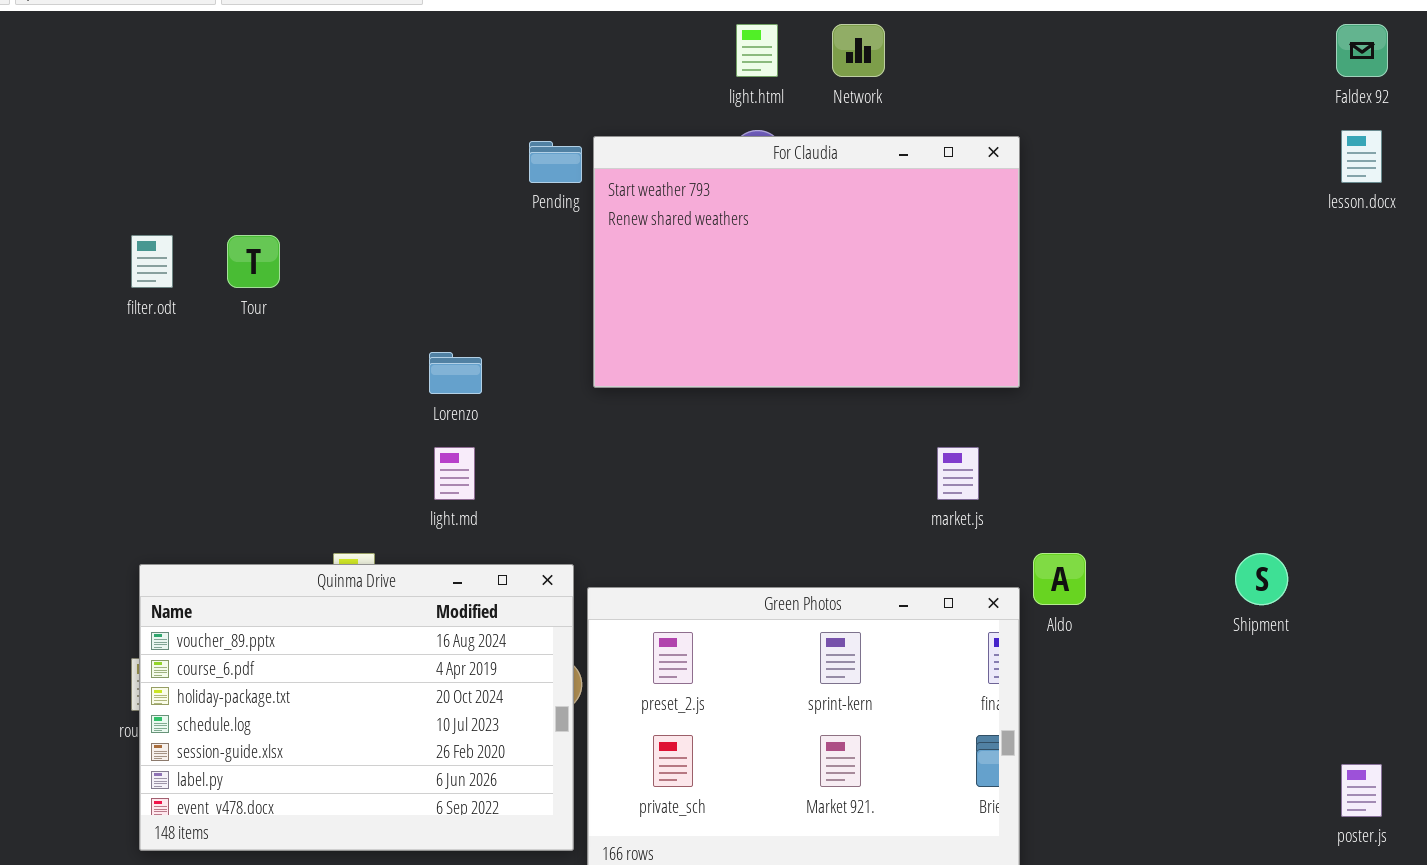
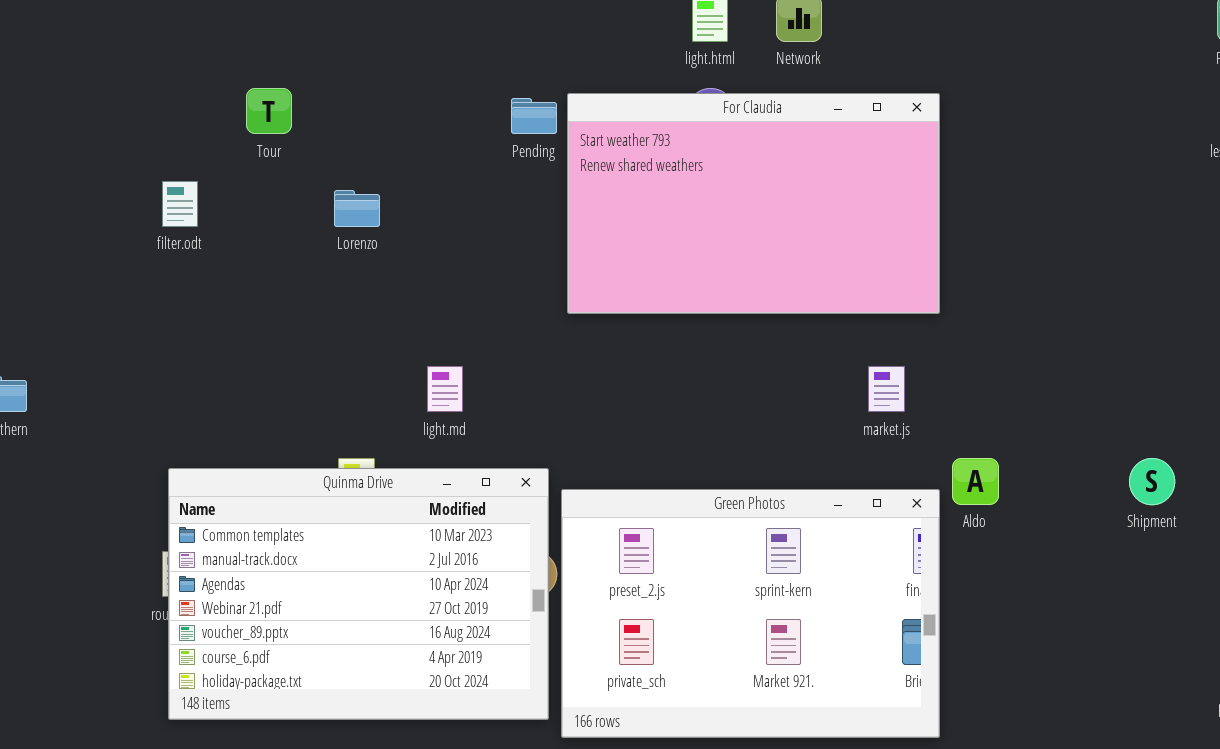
Tour: [227,235,280,288] -> [246,88,292,134], moved
Lorenzo: [429,352,482,394] -> [334,190,380,227], moved
Quinma Drive: [139,564,574,851] -> [168,468,549,720], scrolled up 4 rows

